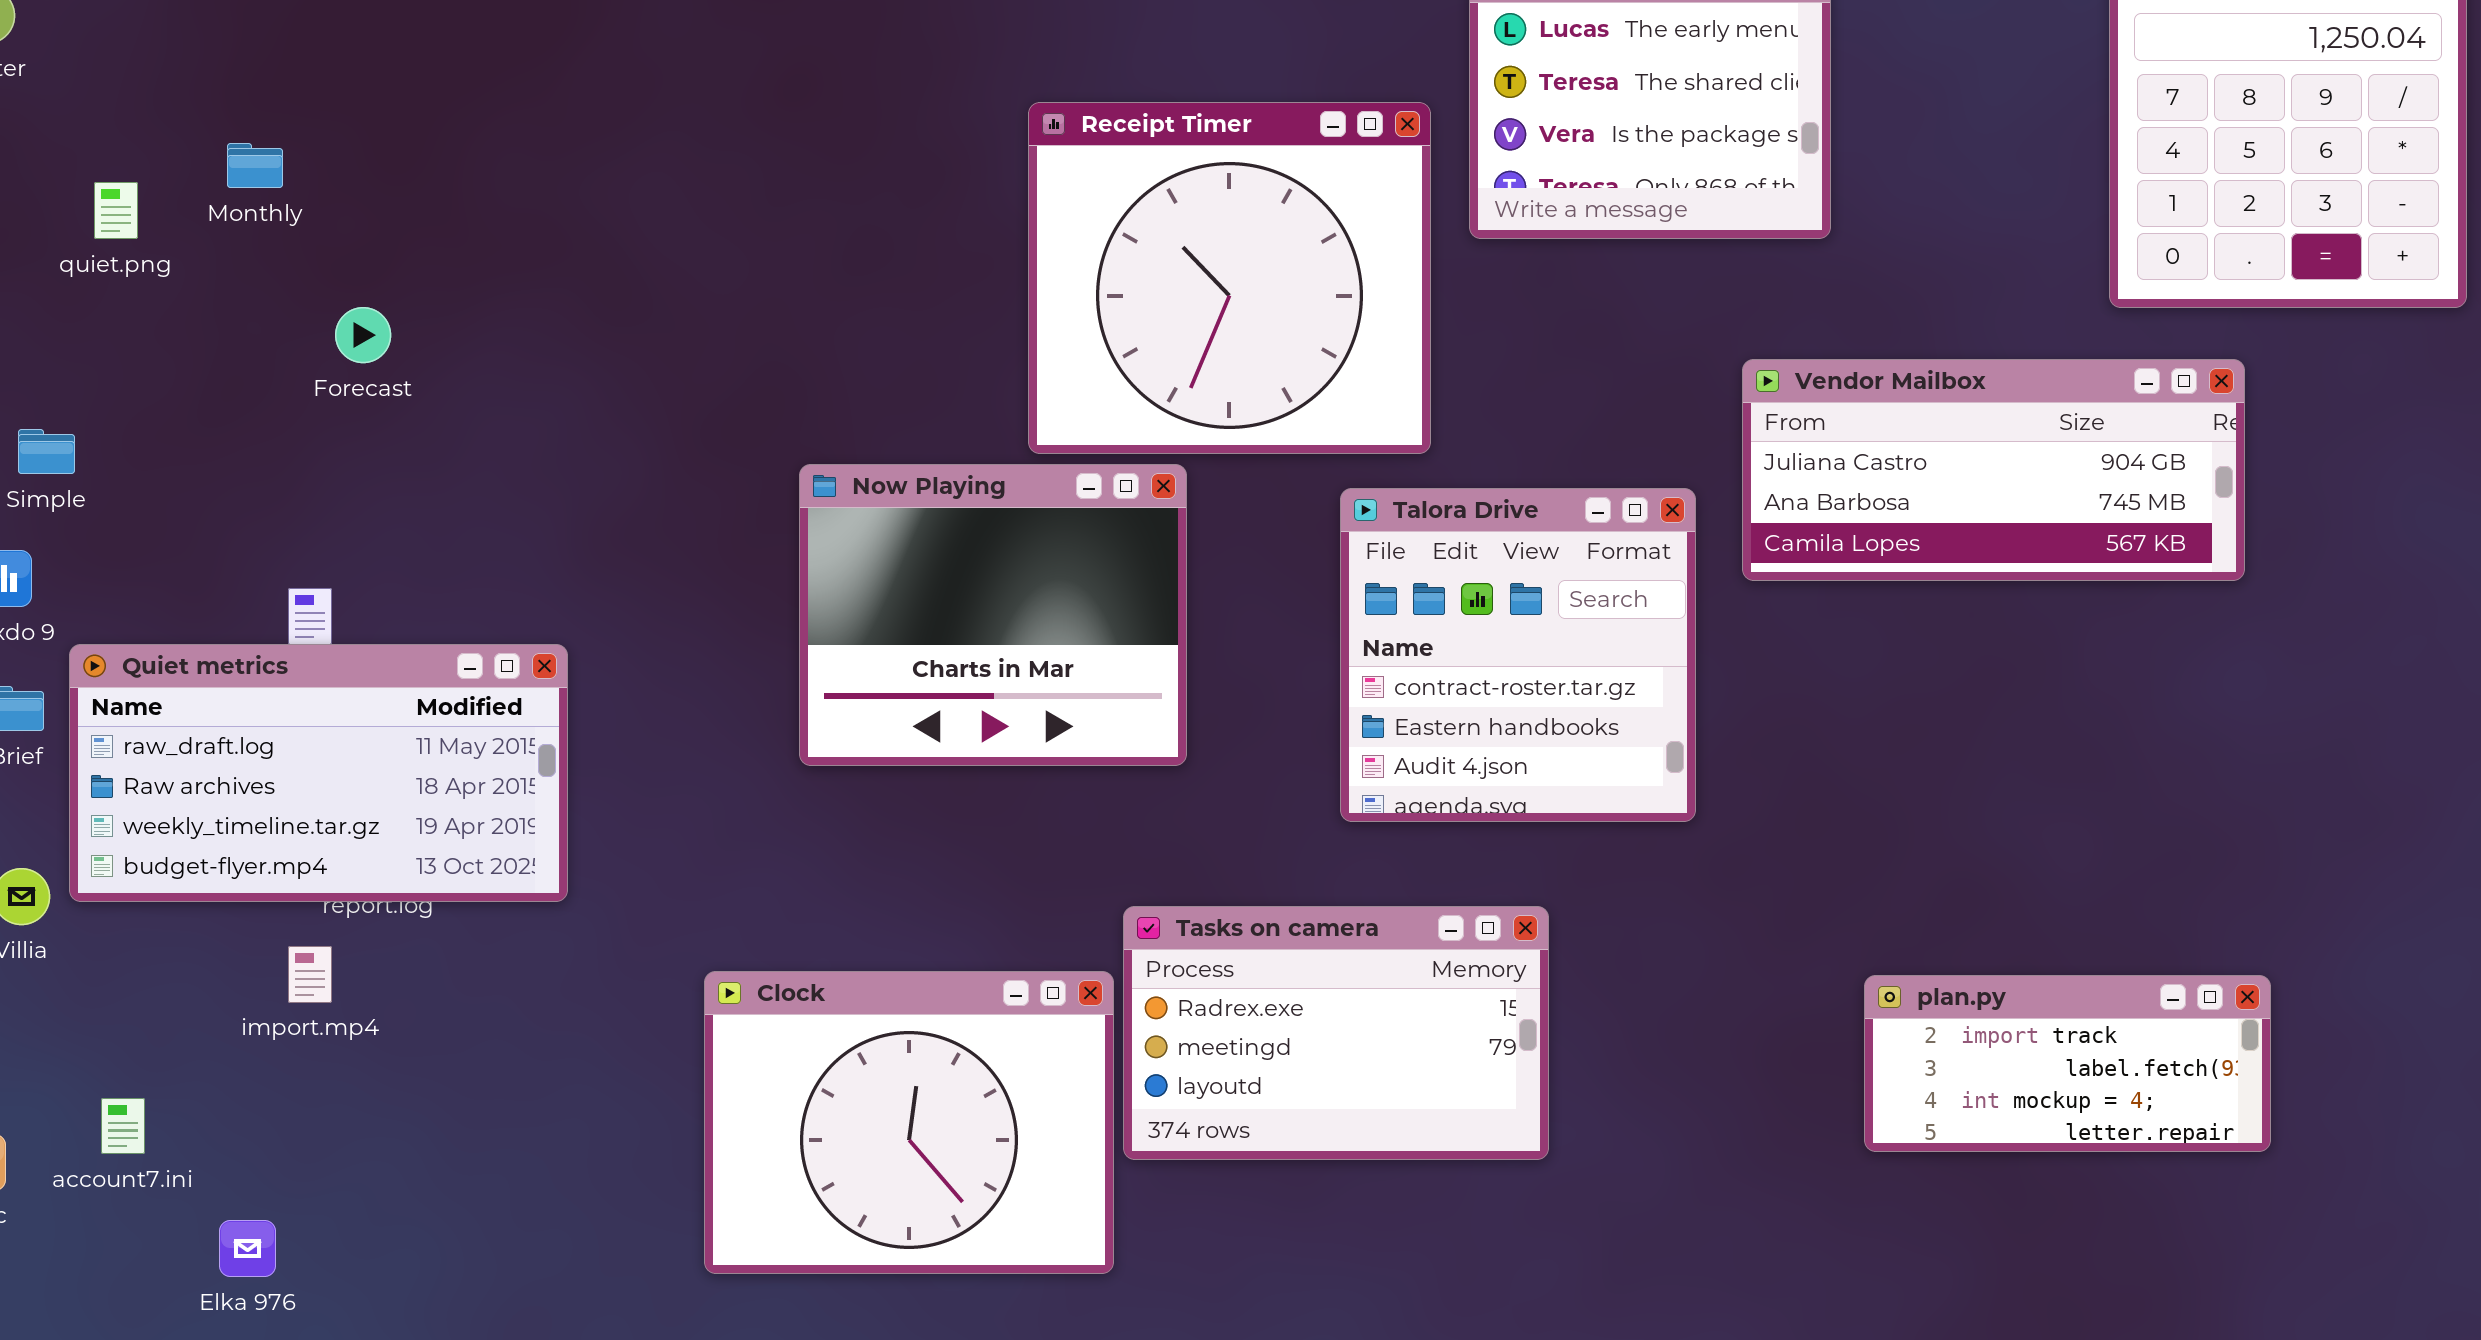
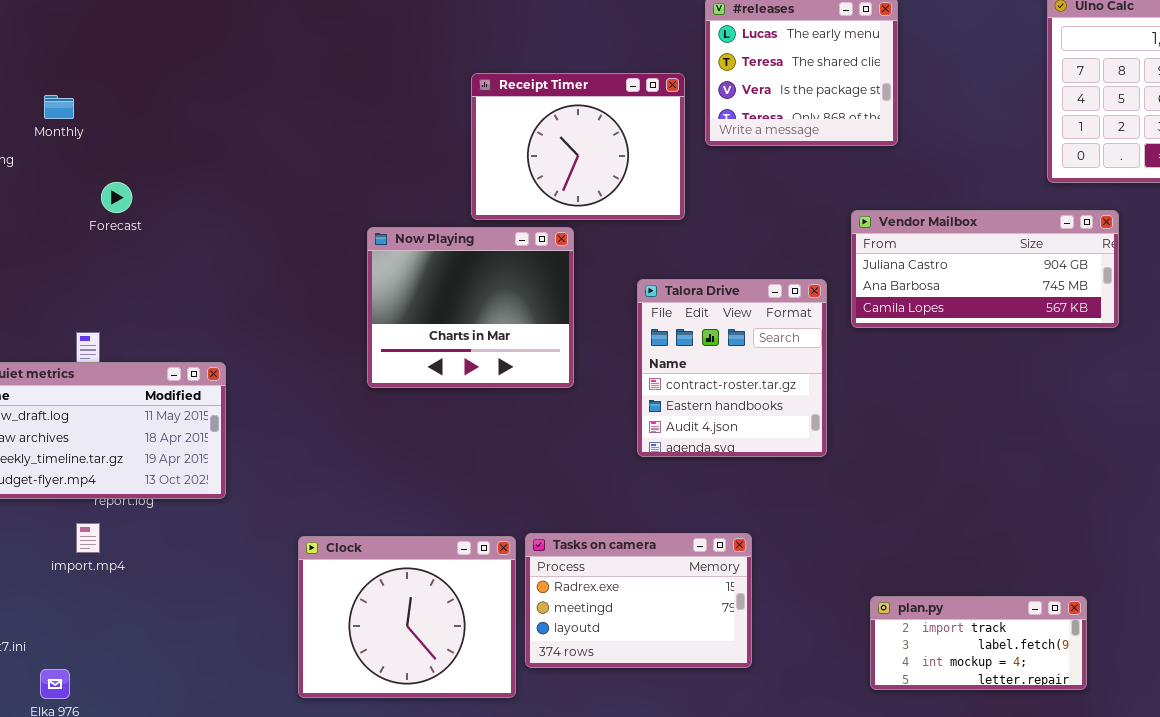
Receipt Timer: [1028,102,1431,454] -> [471,73,685,220], resized
Now Playing: [799,464,1187,766] -> [367,227,574,388], moved
Tasks on camera: [1123,906,1549,1160] -> [525,533,752,668], moved
plan.py: [1864,975,2271,1152] -> [870,596,1087,690], moved

